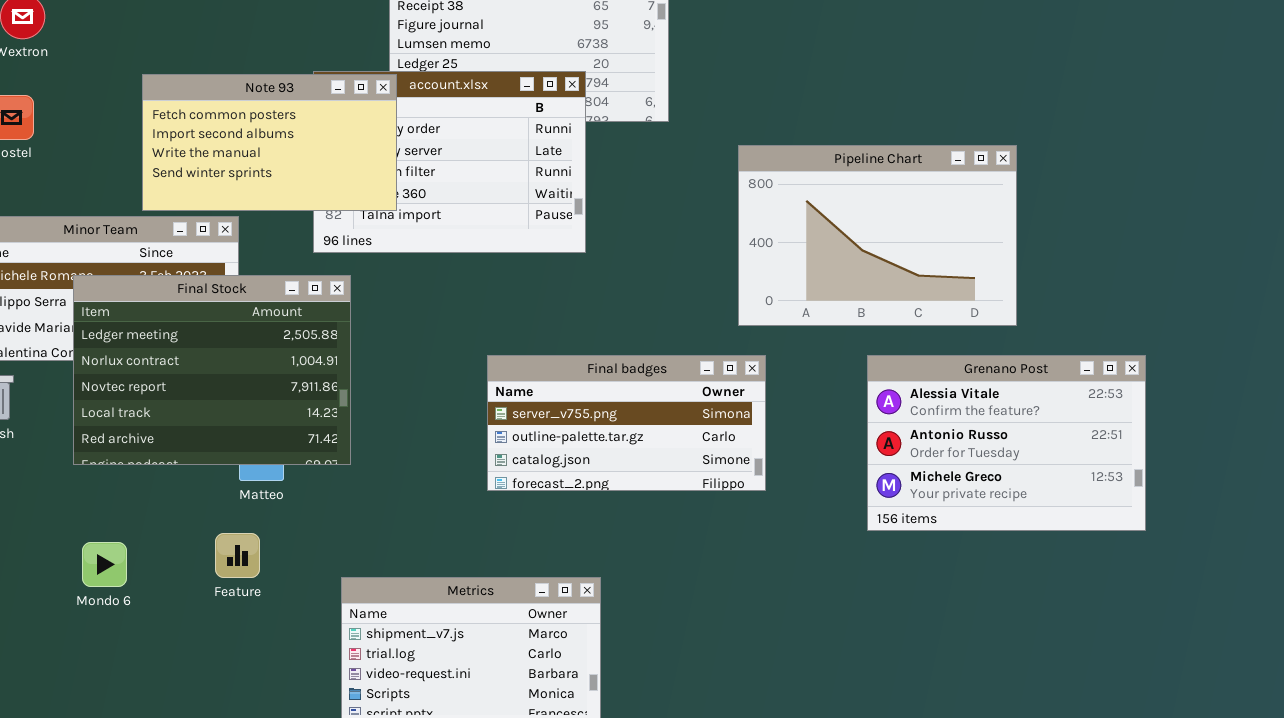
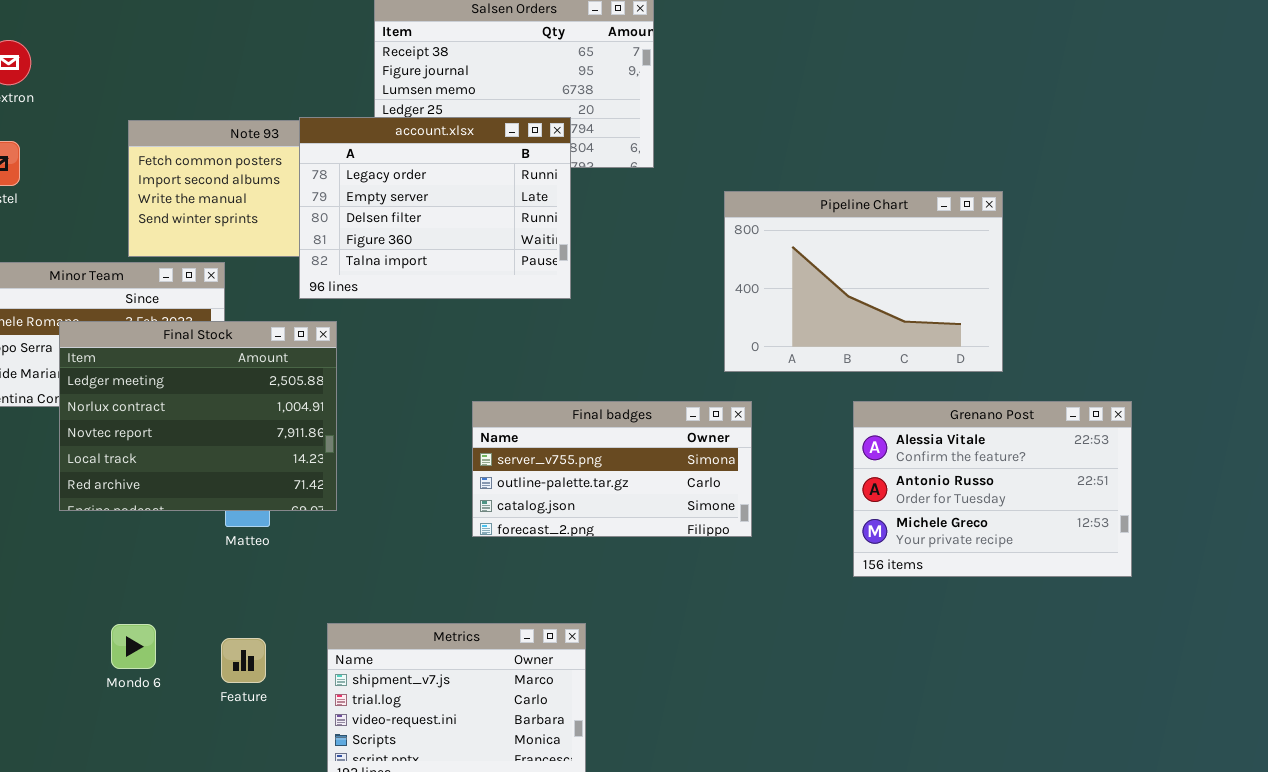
account.xlsx: [313,71,586,253] -> [299,117,571,299], raised
Feature: [215,533,260,578] -> [221,638,266,683], moved
Mondo 6: [82,542,127,587] -> [111,624,156,669], moved

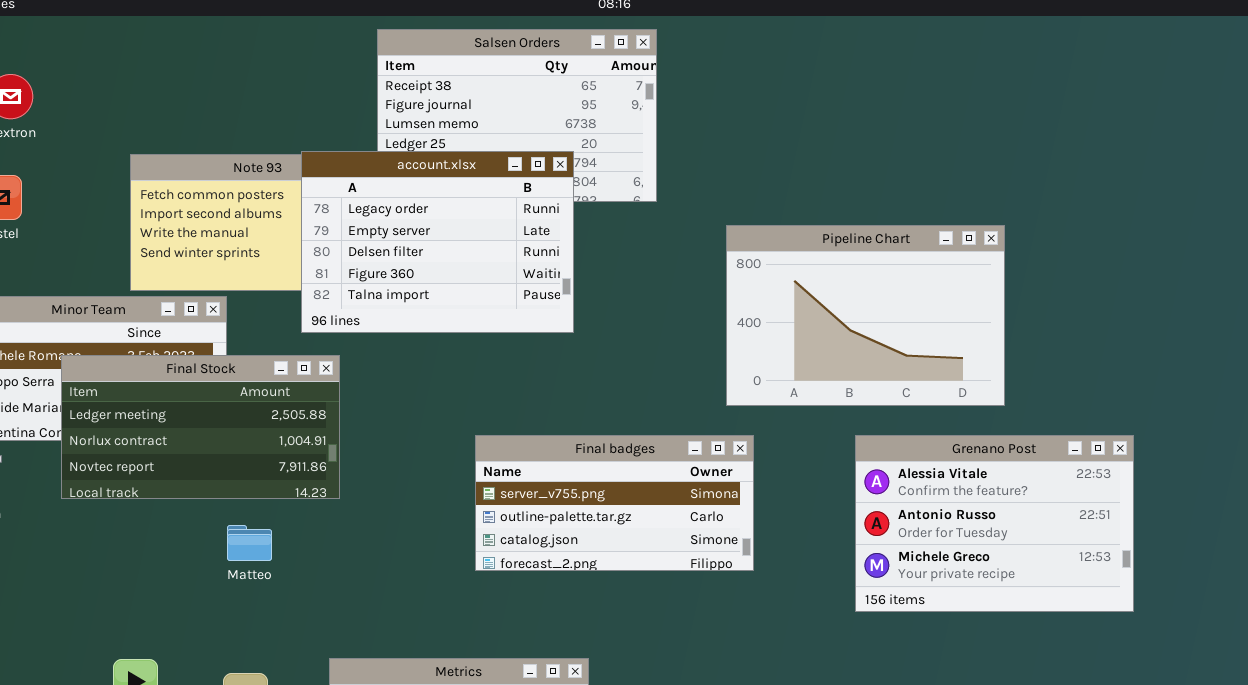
Final Stock: [59,321,337,511] -> [61,355,340,499], resized

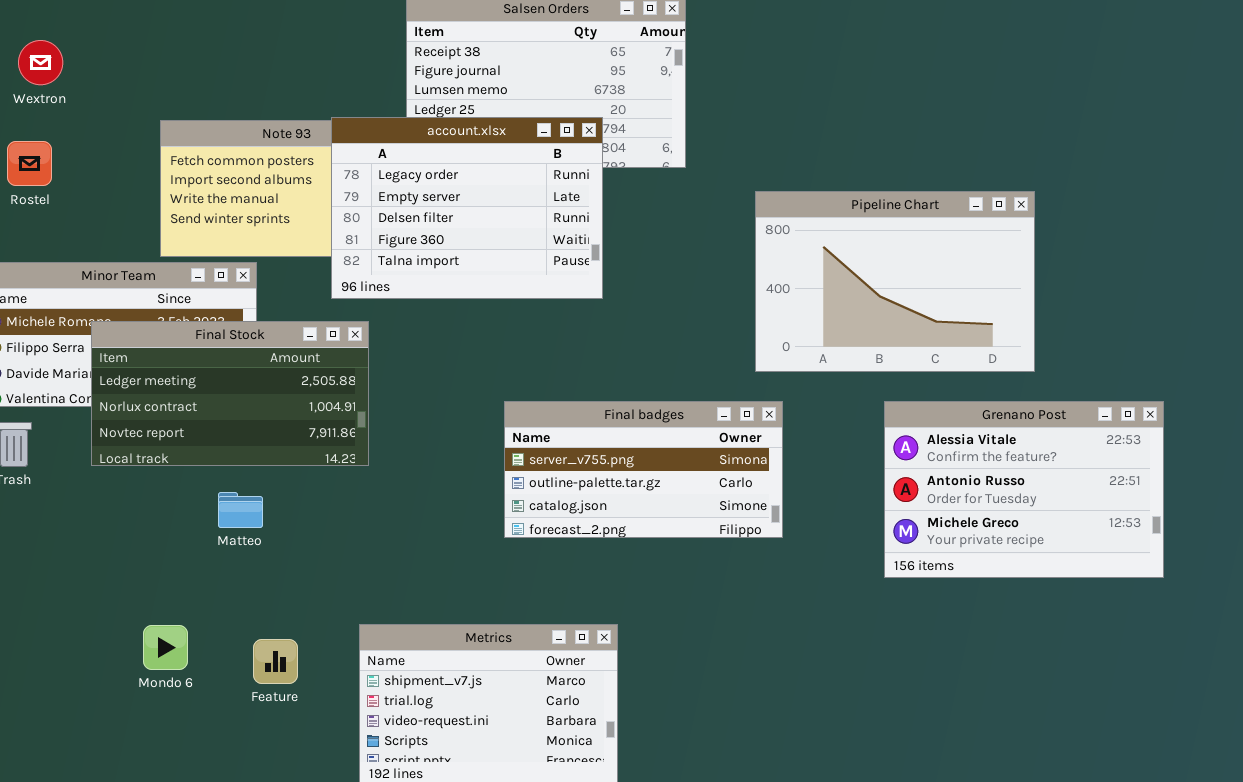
Matteo: [227,525,272,561] -> [218,492,263,528], moved

